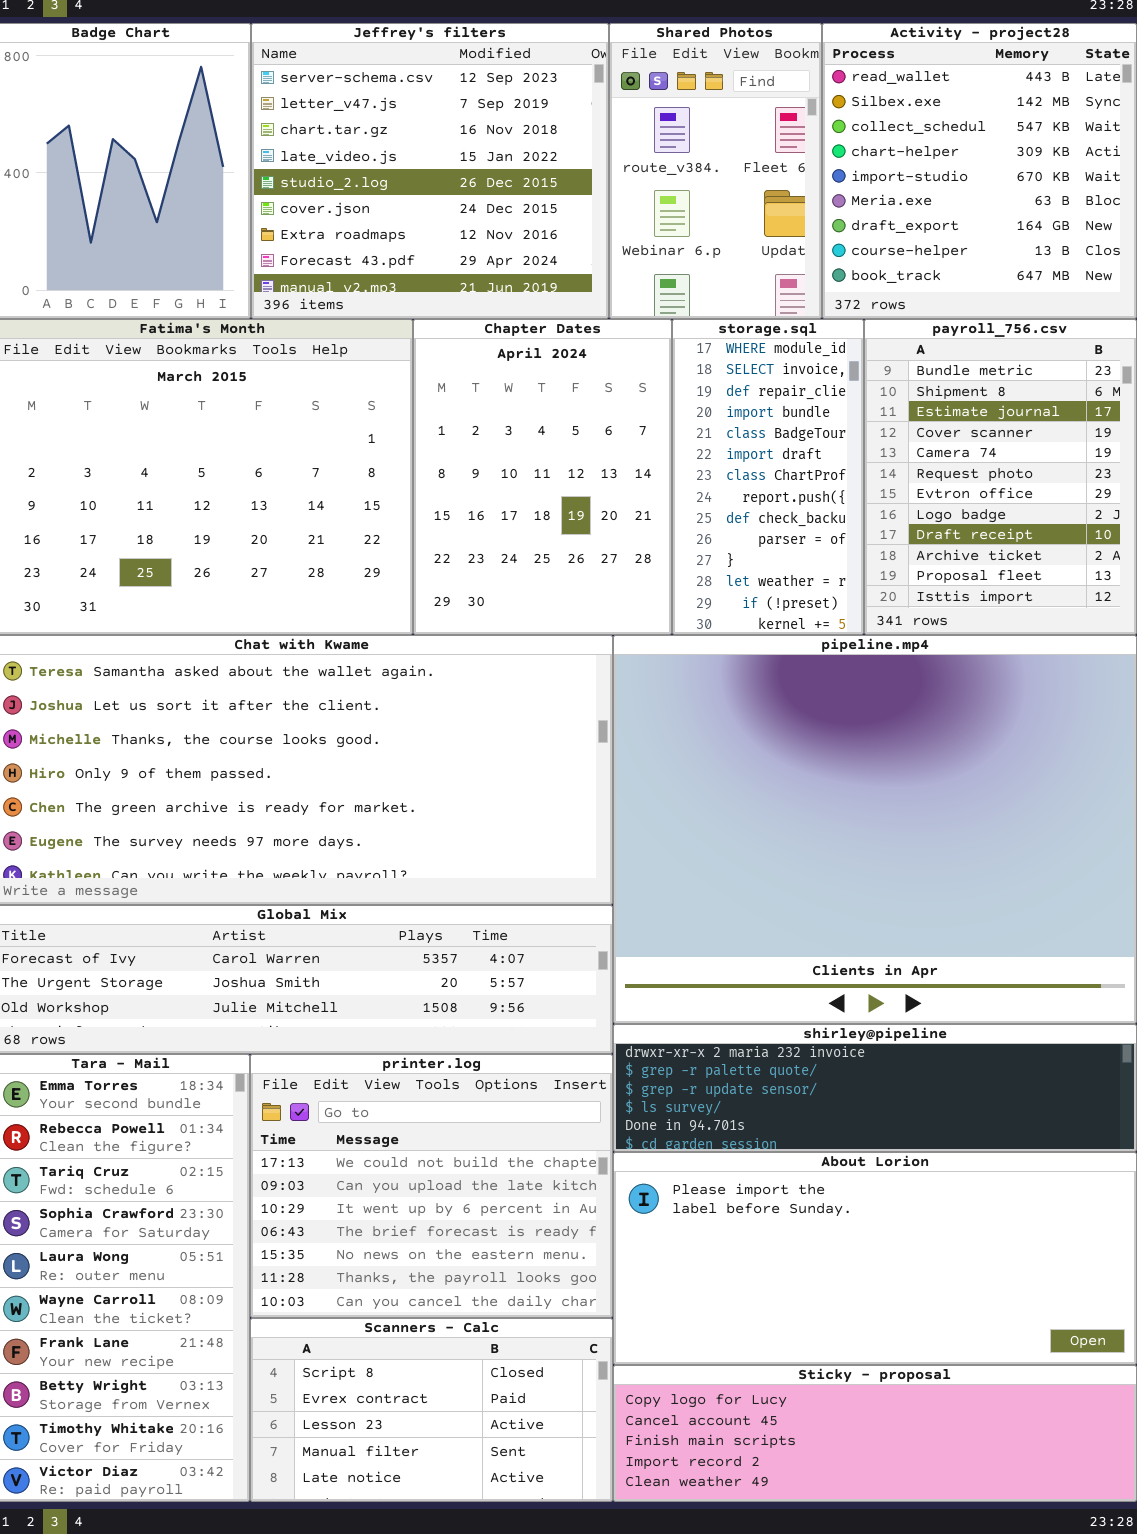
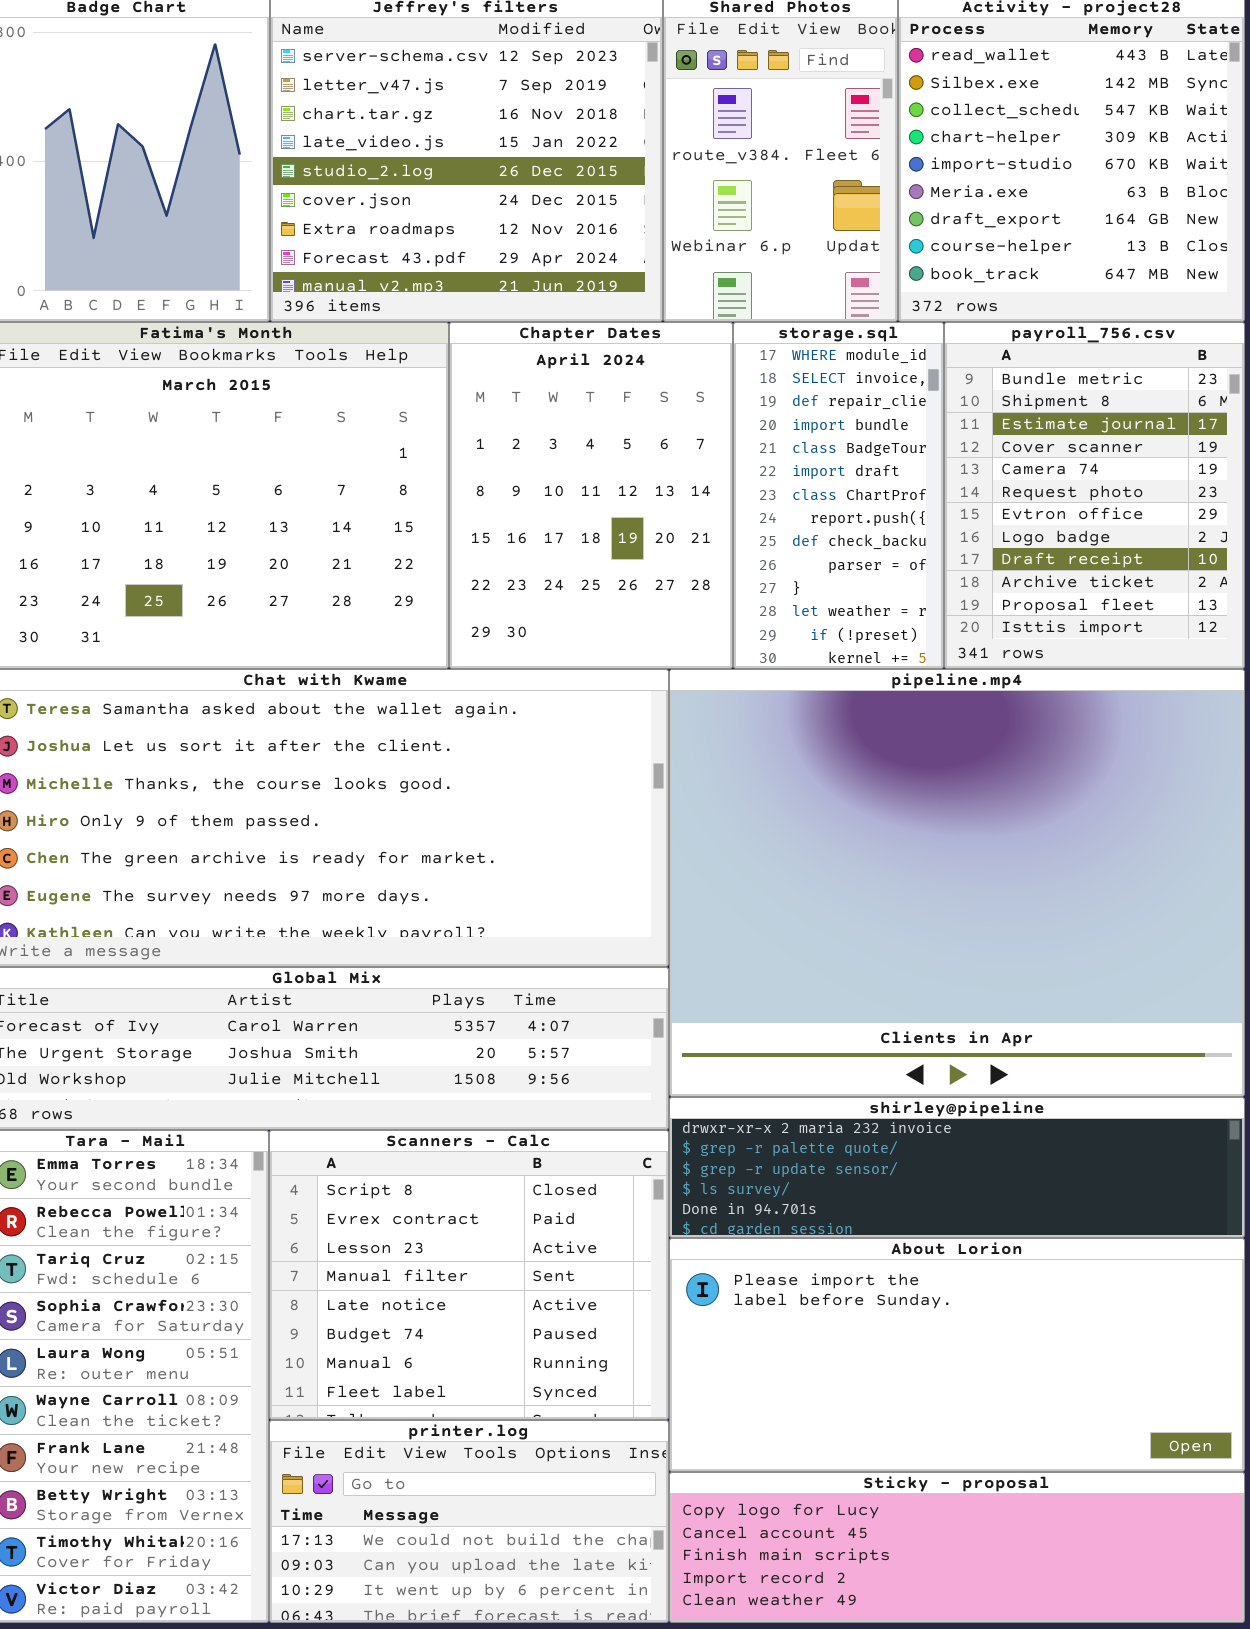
printer.log: [250,1054,613,1318] -> [269,1420,669,1623], moved, resized
Scanners - Calc: [250,1318,613,1502] -> [269,1130,669,1420], moved, resized

